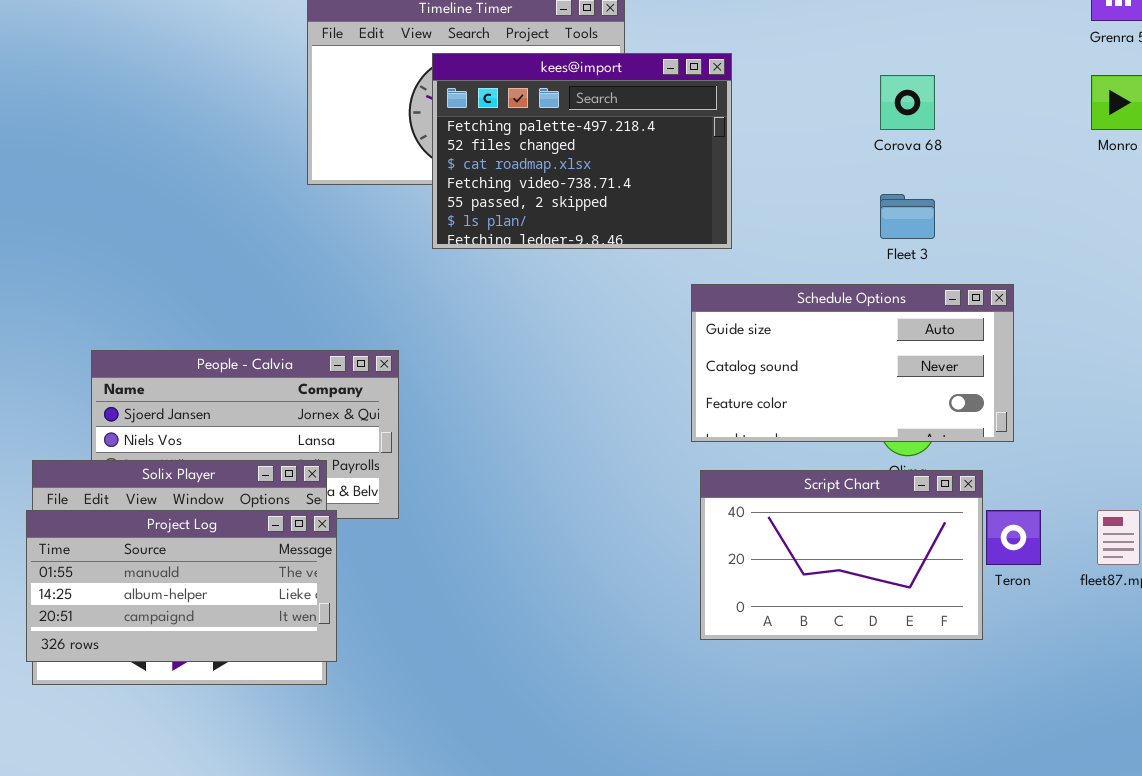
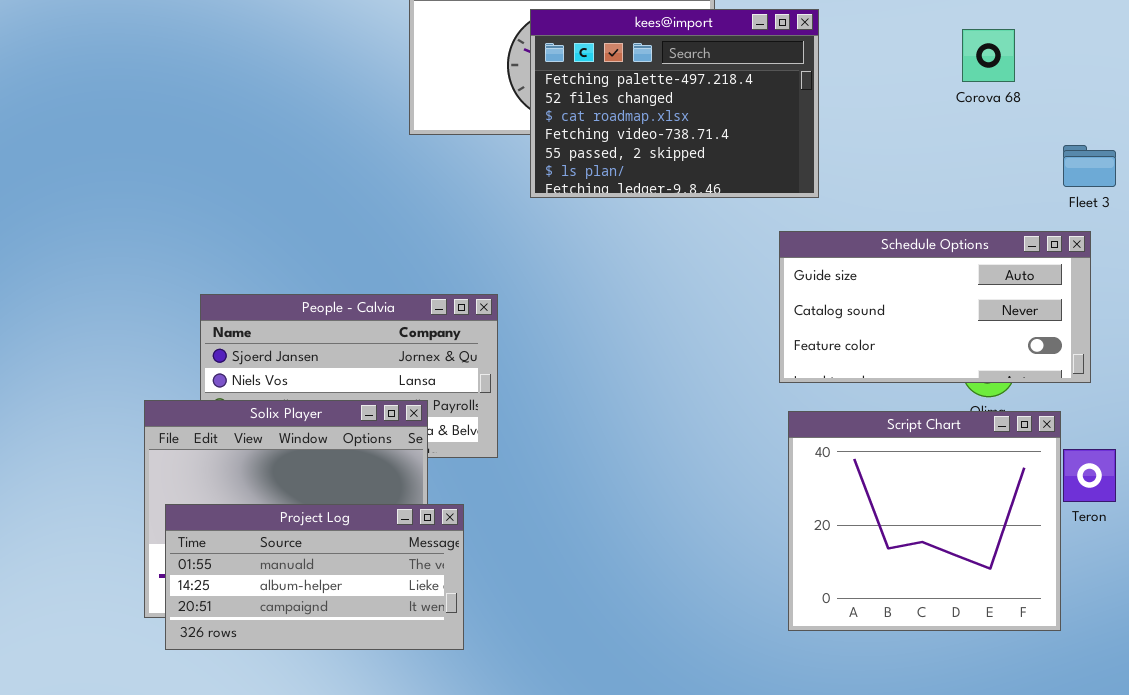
Fleet 3: [880,194,935,239] -> [1063,145,1116,187], moved
Script Chart: [700,470,983,640] -> [788,411,1061,631], resized
Project Log: [26,510,337,662] -> [165,504,464,650], moved

